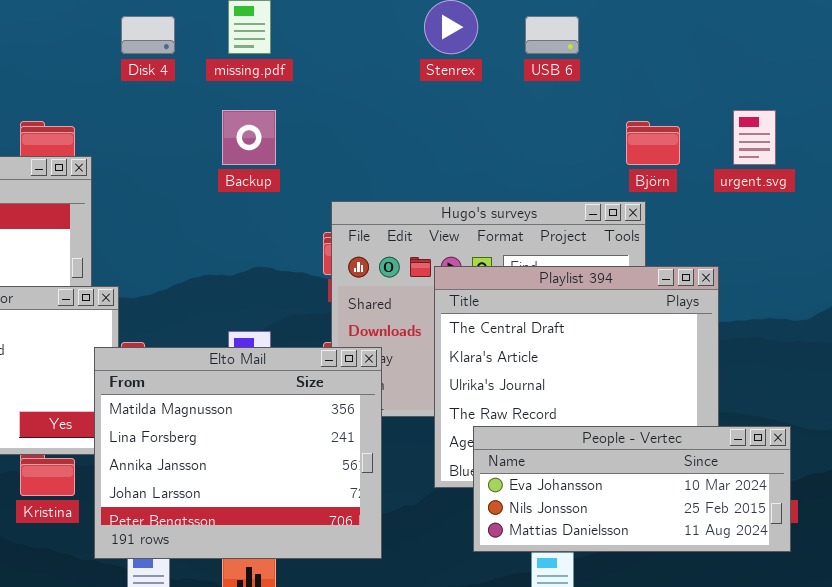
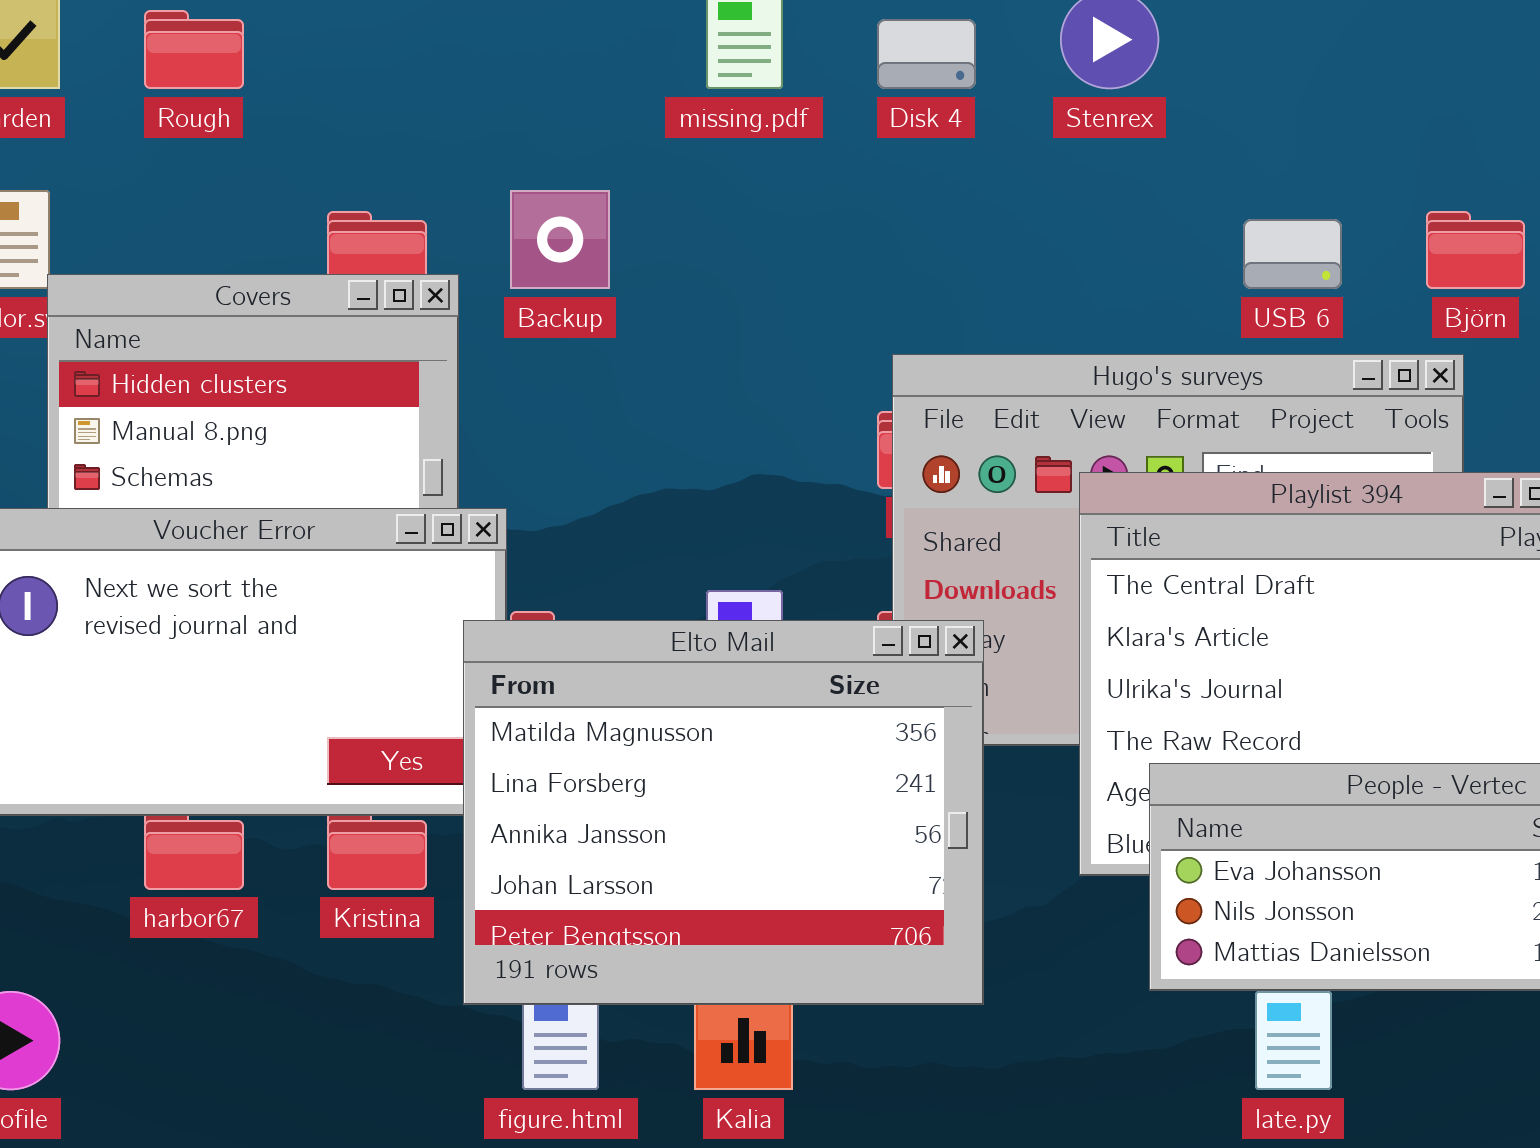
Disk 4: [121,16,175,54] -> [877,19,976,89], moved
USB 6: [525,16,579,54] -> [1243,219,1342,289], moved
Backup: [222,110,276,165] -> [510,190,610,289], moved

